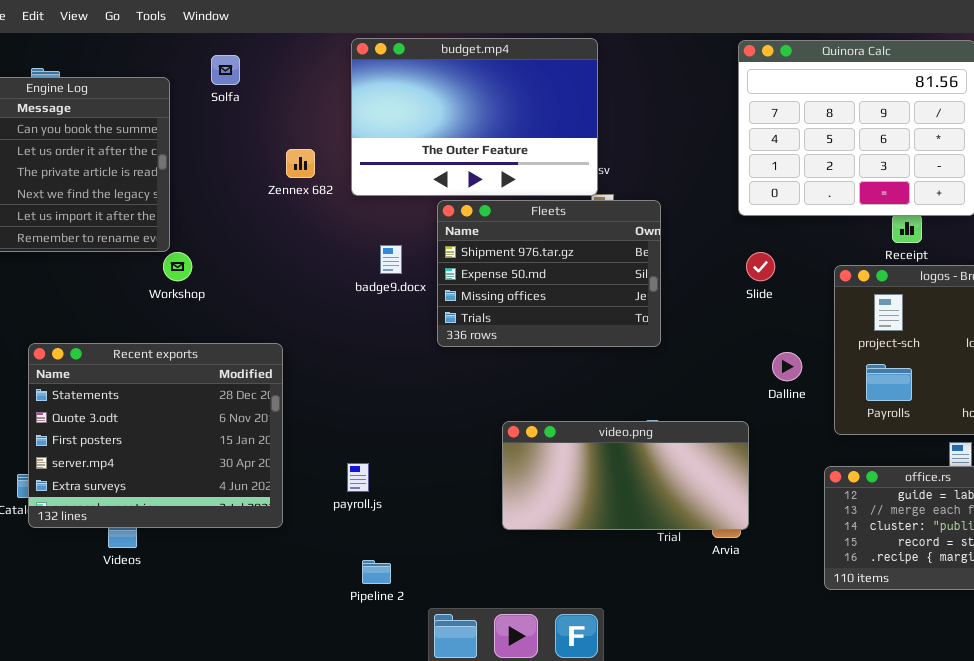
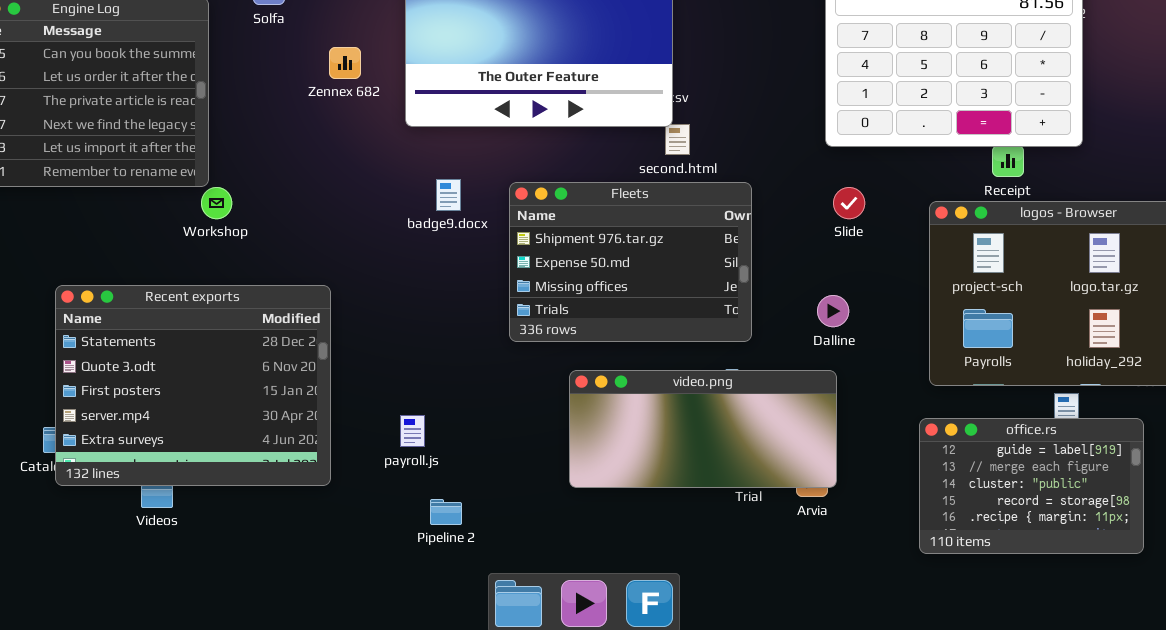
Zennex 682: [286,149,315,178] -> [329,47,361,79], moved
Fleets: [437,200,661,347] -> [509,182,752,342], moved
Dalline: [772,352,802,381] -> [817,295,849,327], moved
Pipeline 2: [362,560,391,584] -> [430,499,462,525], moved

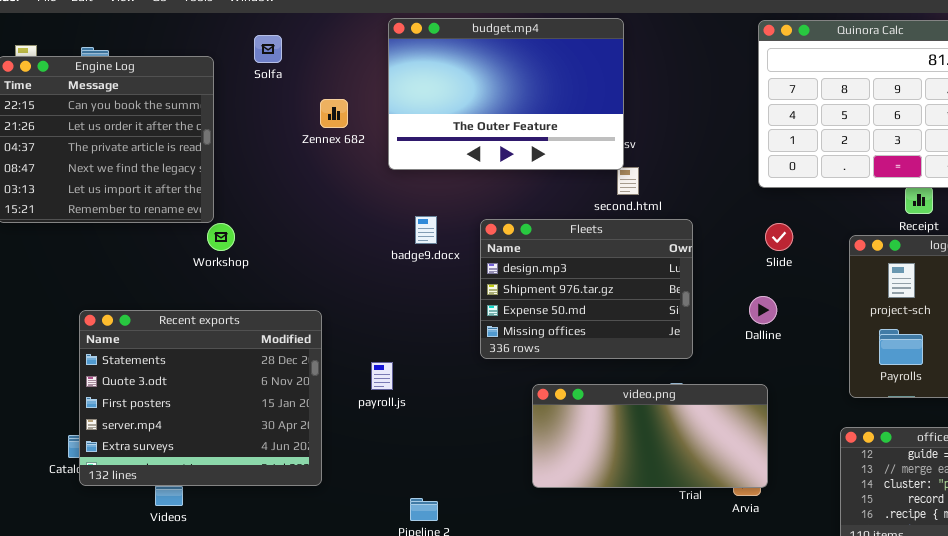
Fleets: [509,182,752,342] -> [480,219,693,359], scrolled up 1 row
Dalline: [817,295,849,327] -> [749,296,777,324], moved
payroll.js: [400,415,425,447] -> [371,362,393,390], moved

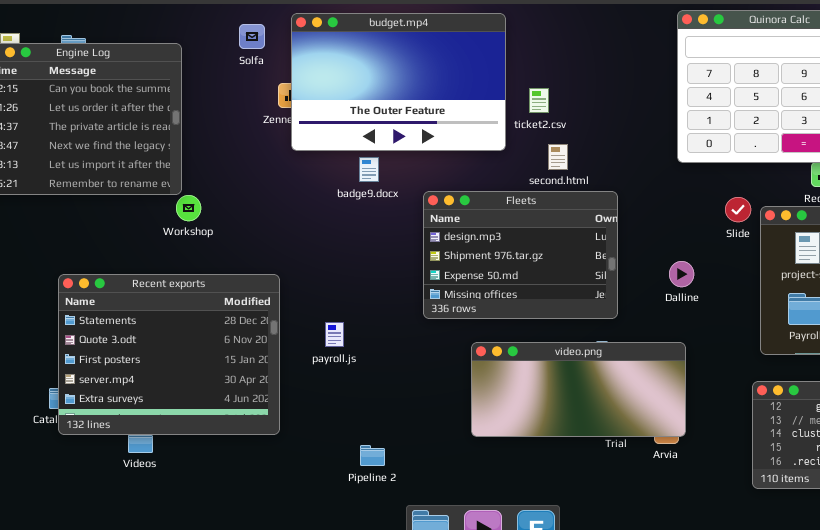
budget.mp4: [388,18,624,170] -> [291,13,506,151], moved
Solfa: [254,35,282,63] -> [239,24,265,49], moved
badge9.docx: [415,216,437,244] -> [359,157,379,182], moved
Slide: [765,223,793,251] -> [725,197,751,222], moved

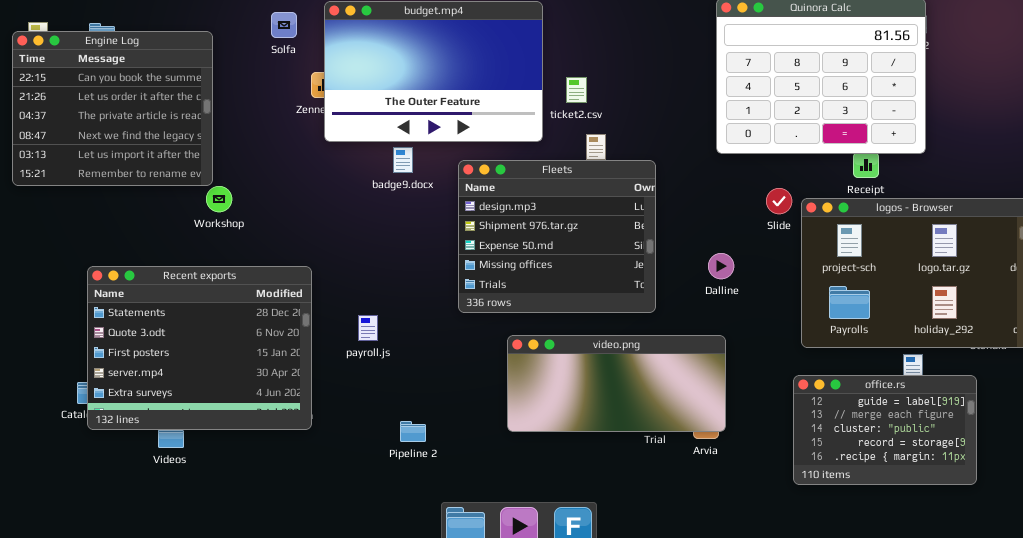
Fleets: [423,191,618,319] -> [458,160,656,313], resized
Pipeline 2: [360,445,385,466] -> [400,421,426,442], moved

